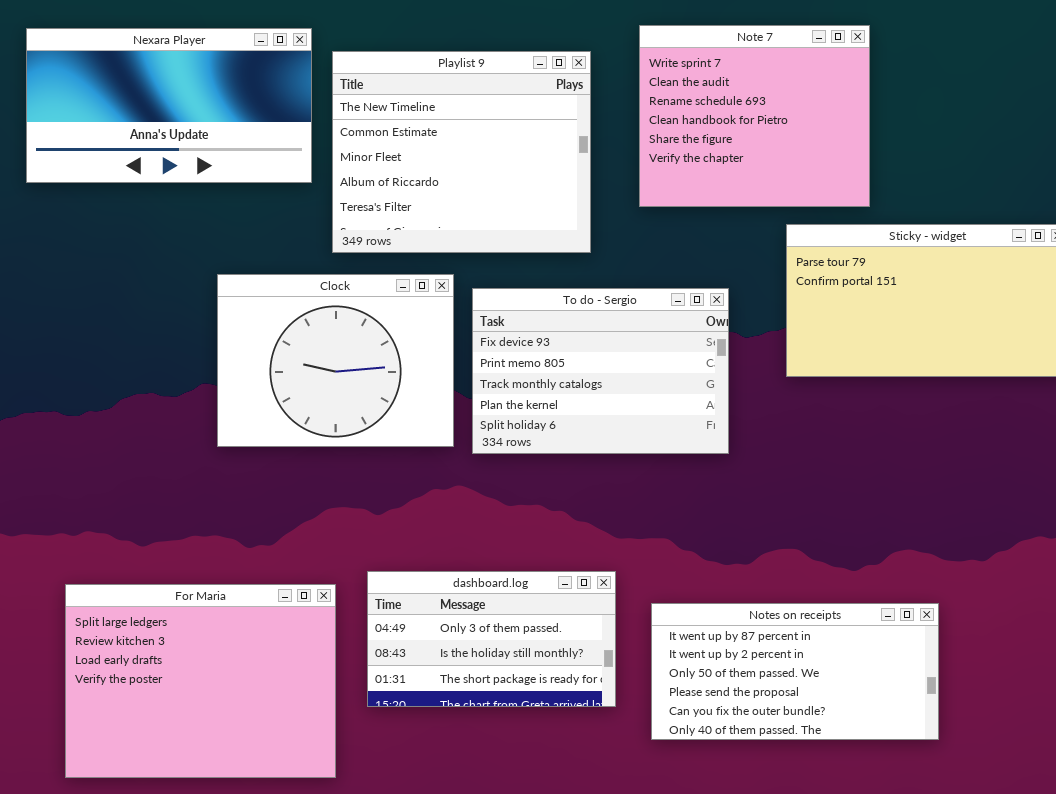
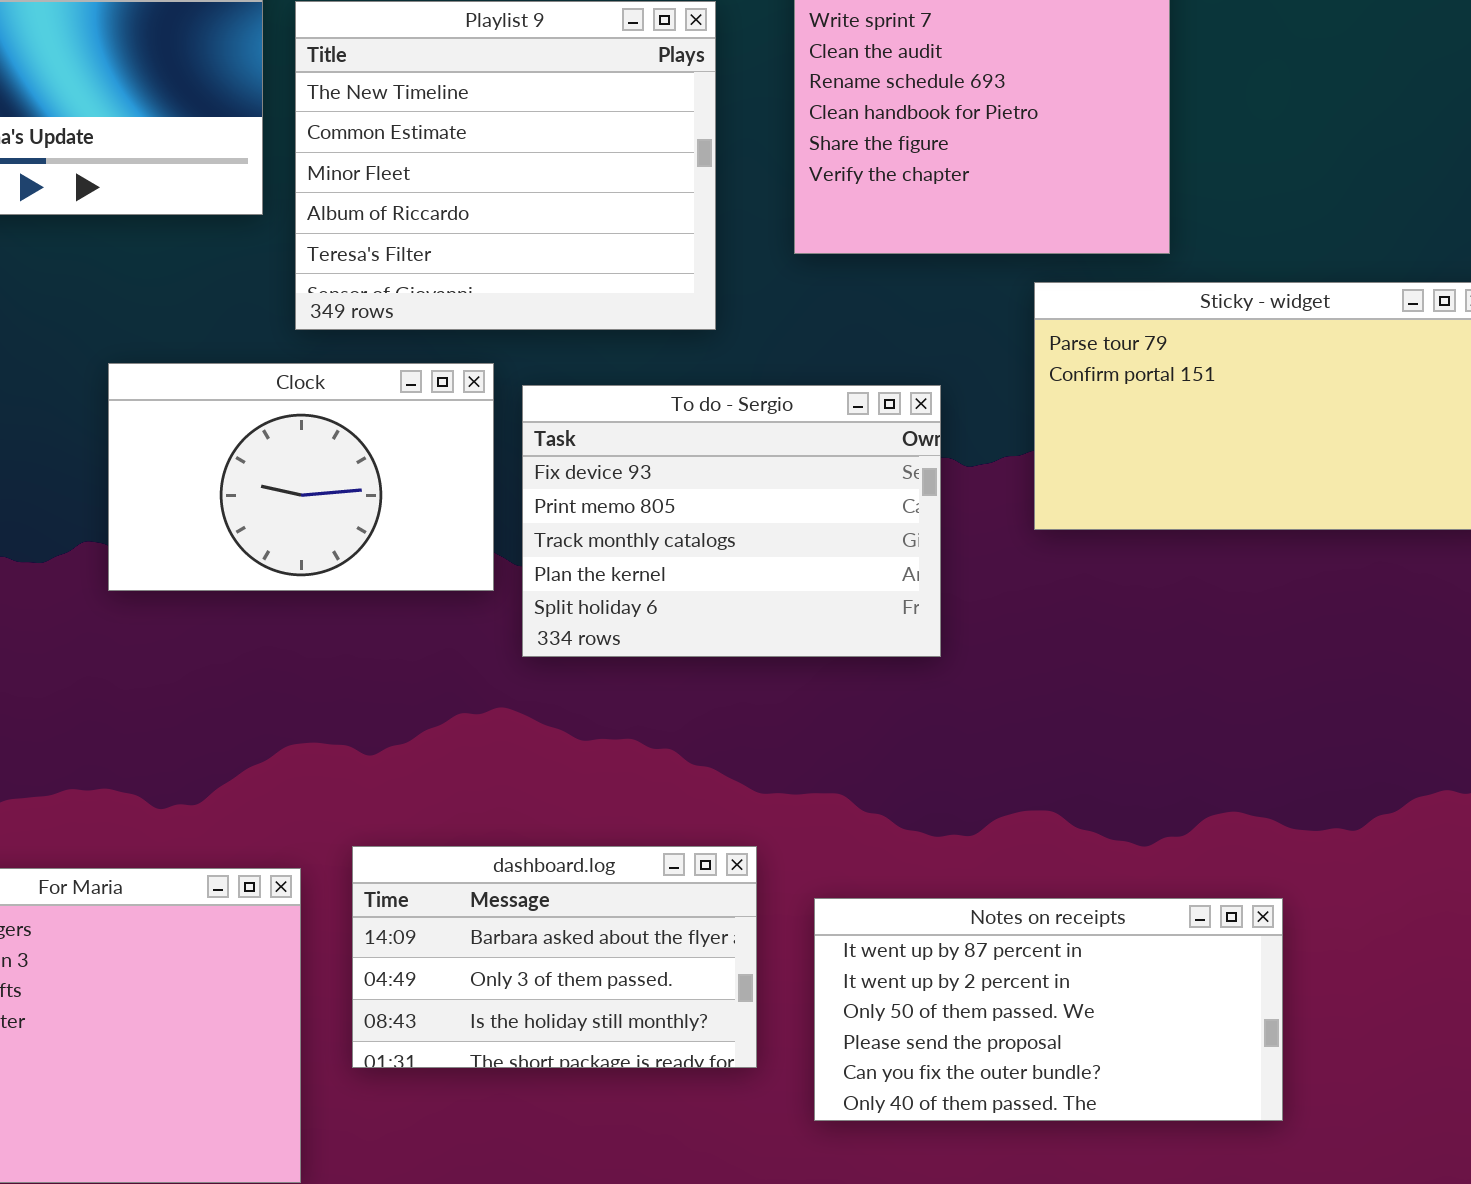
Clock: [217,274,454,447] -> [108,363,494,591], resized
dashboard.log: [367,571,616,707] -> [352,846,757,1068], scrolled up 1 row

